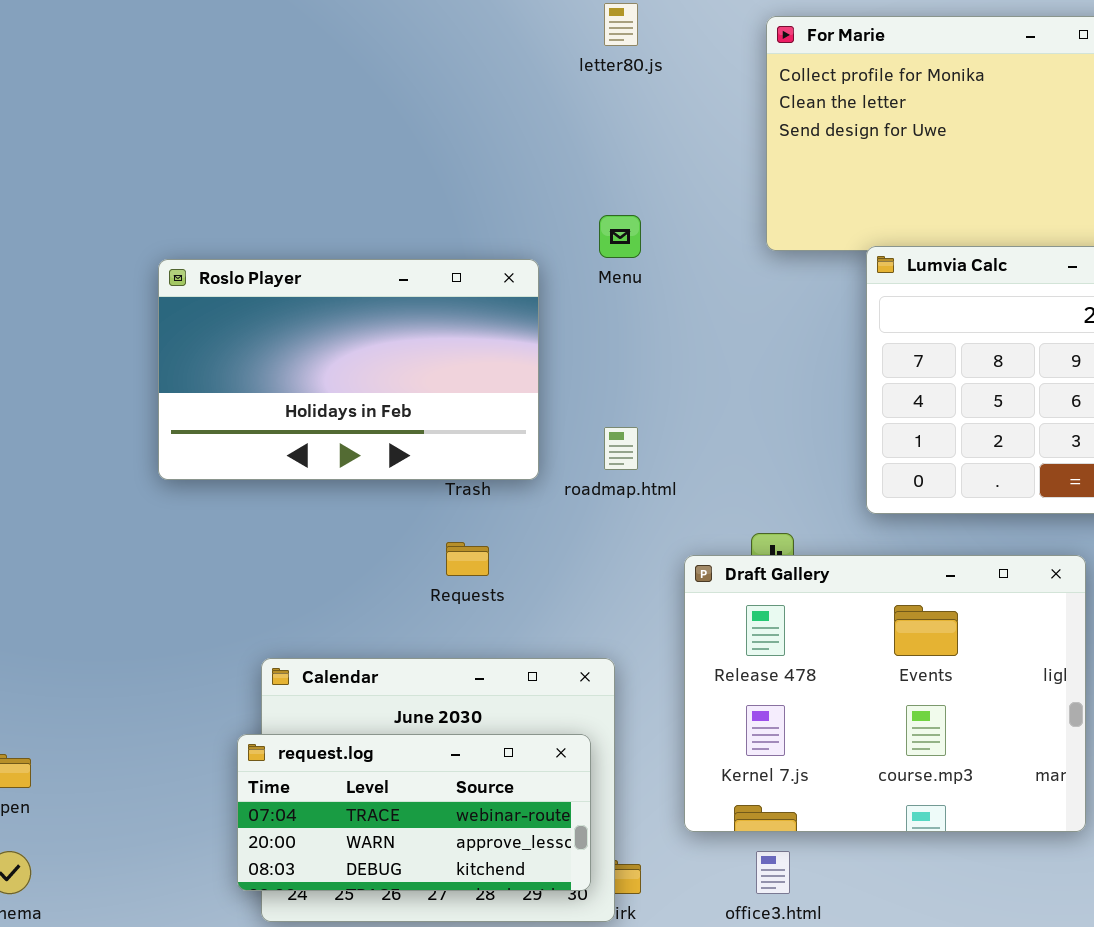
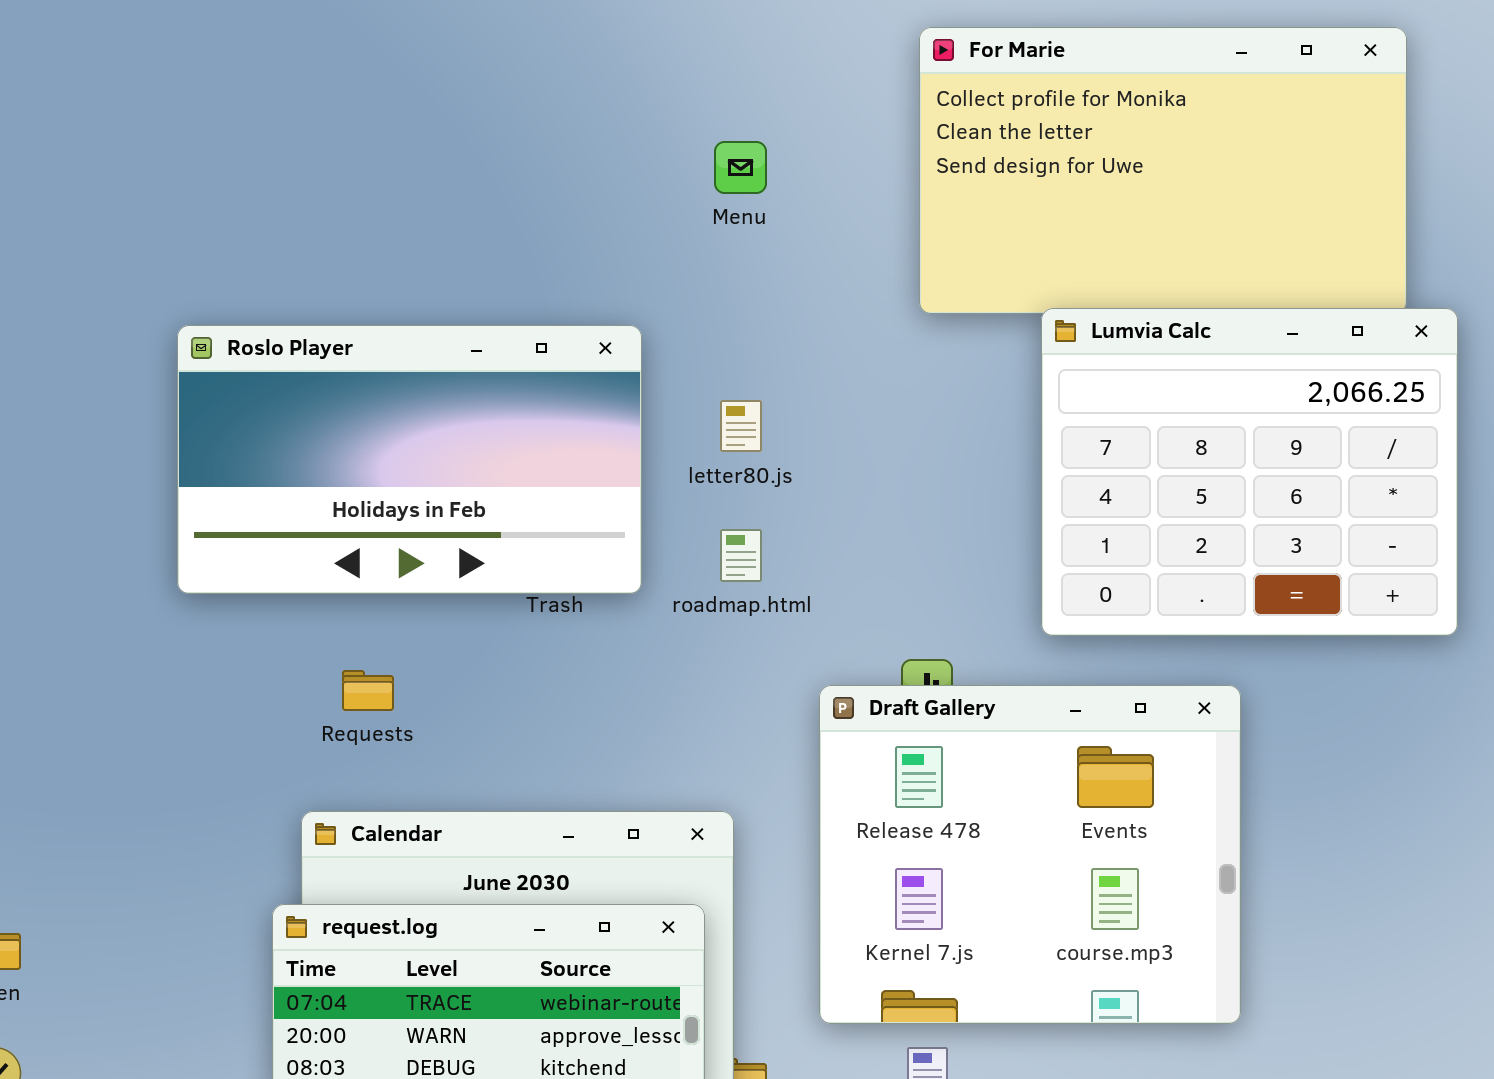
letter80.js: [604,3,638,46] -> [720,400,762,452], moved
Menu: [599,215,641,258] -> [714,141,767,194], moved
Requests: [446,542,489,576] -> [342,670,394,711], moved
Draft Gallery: [684,555,1086,832] -> [819,685,1241,1024], resized

